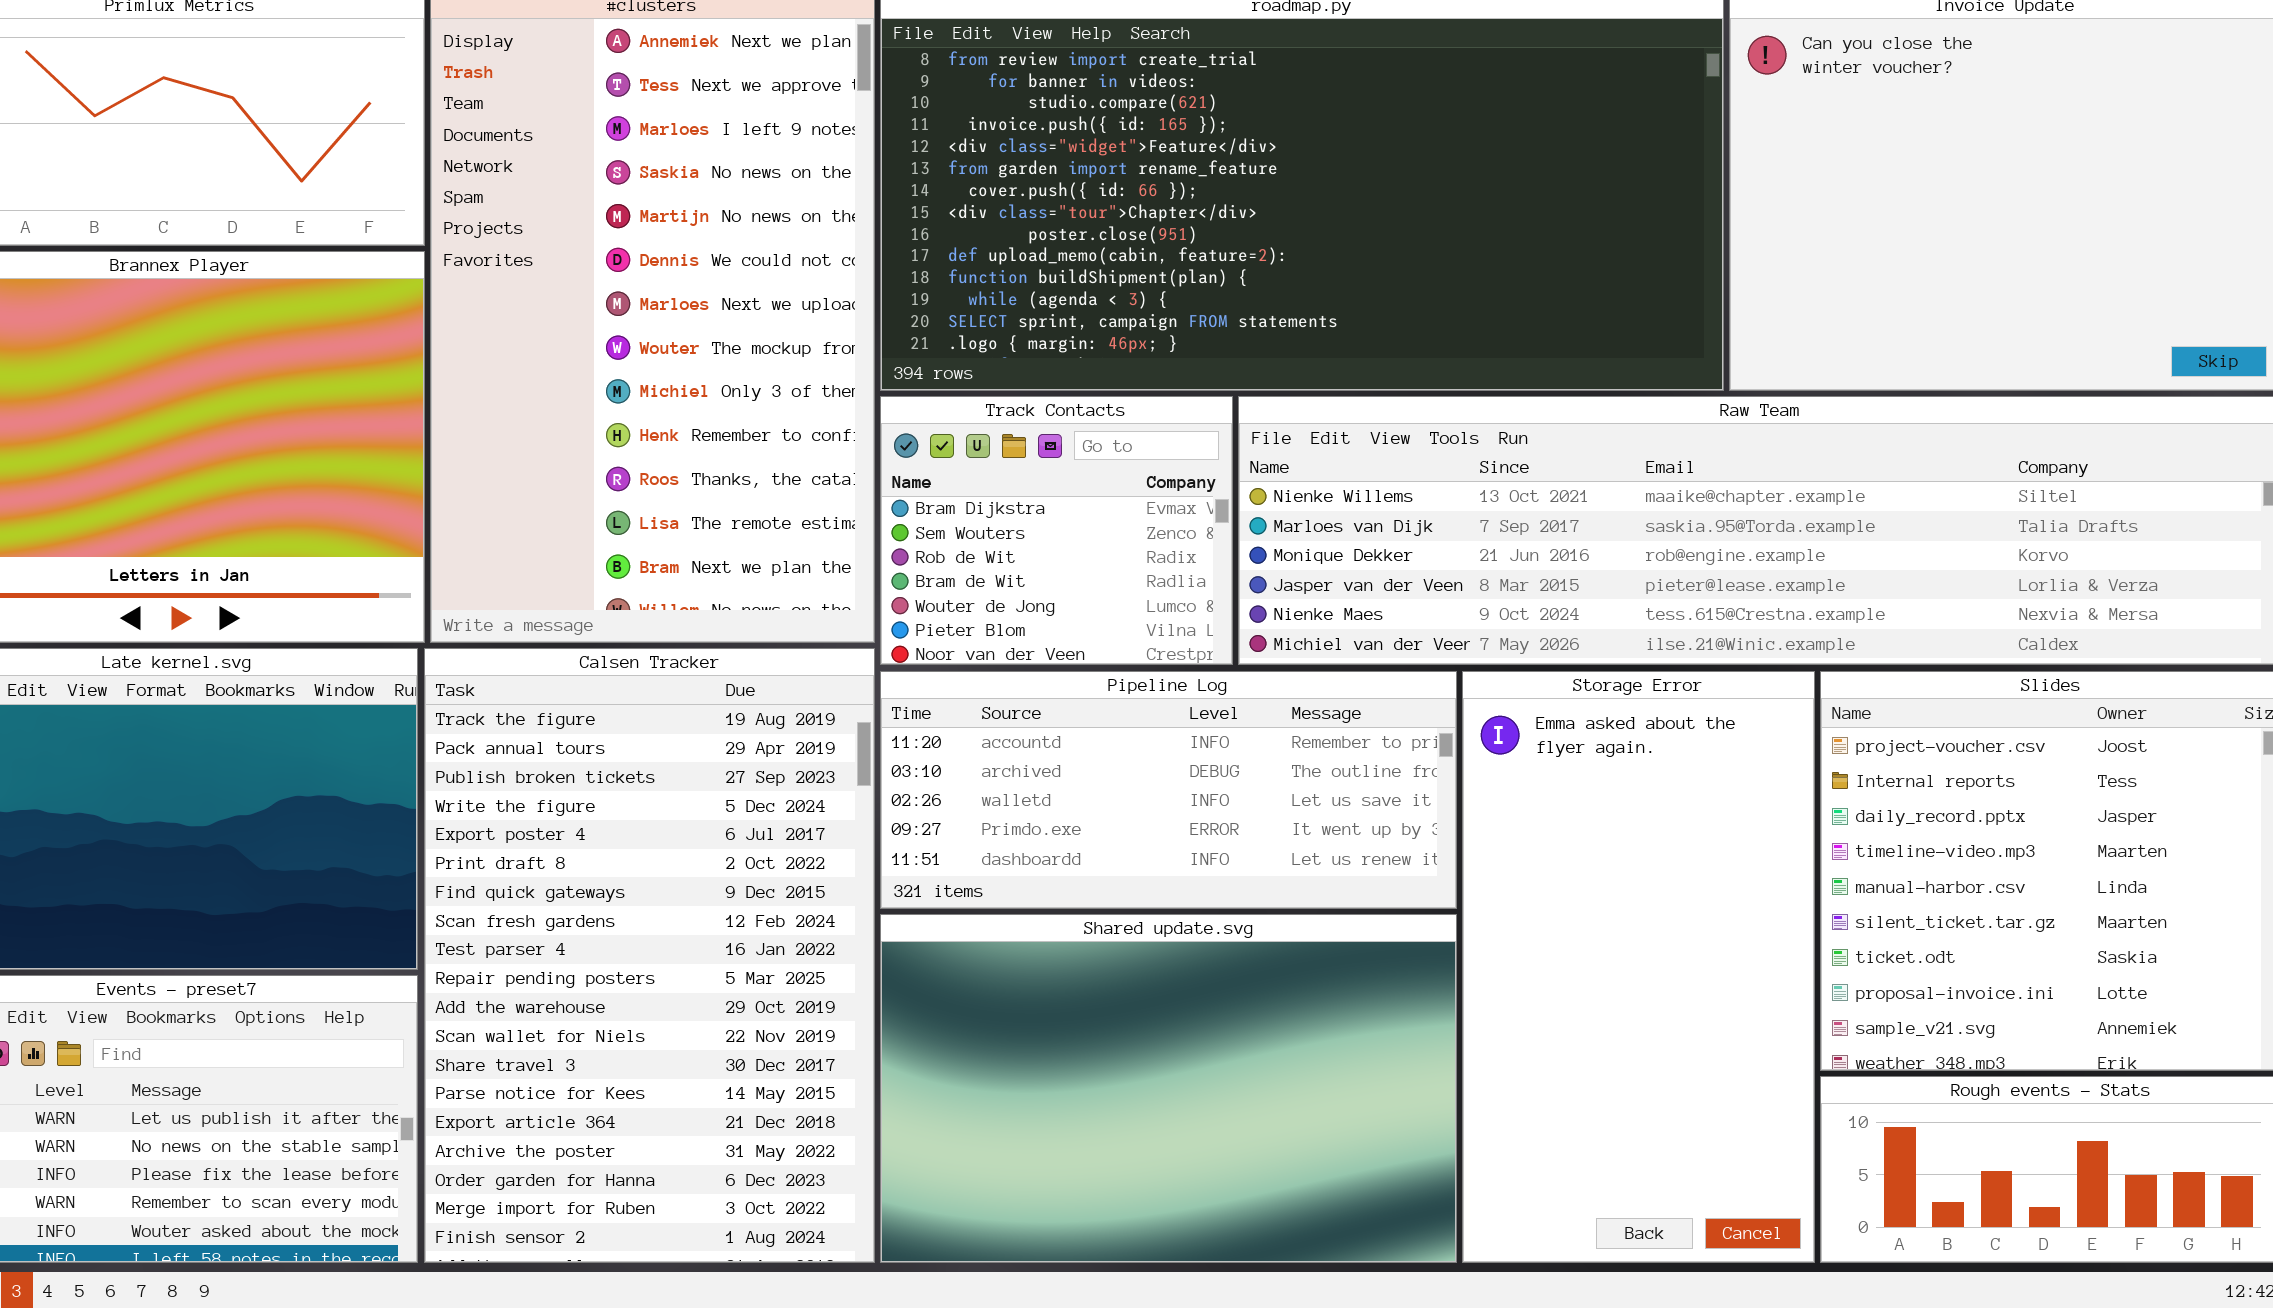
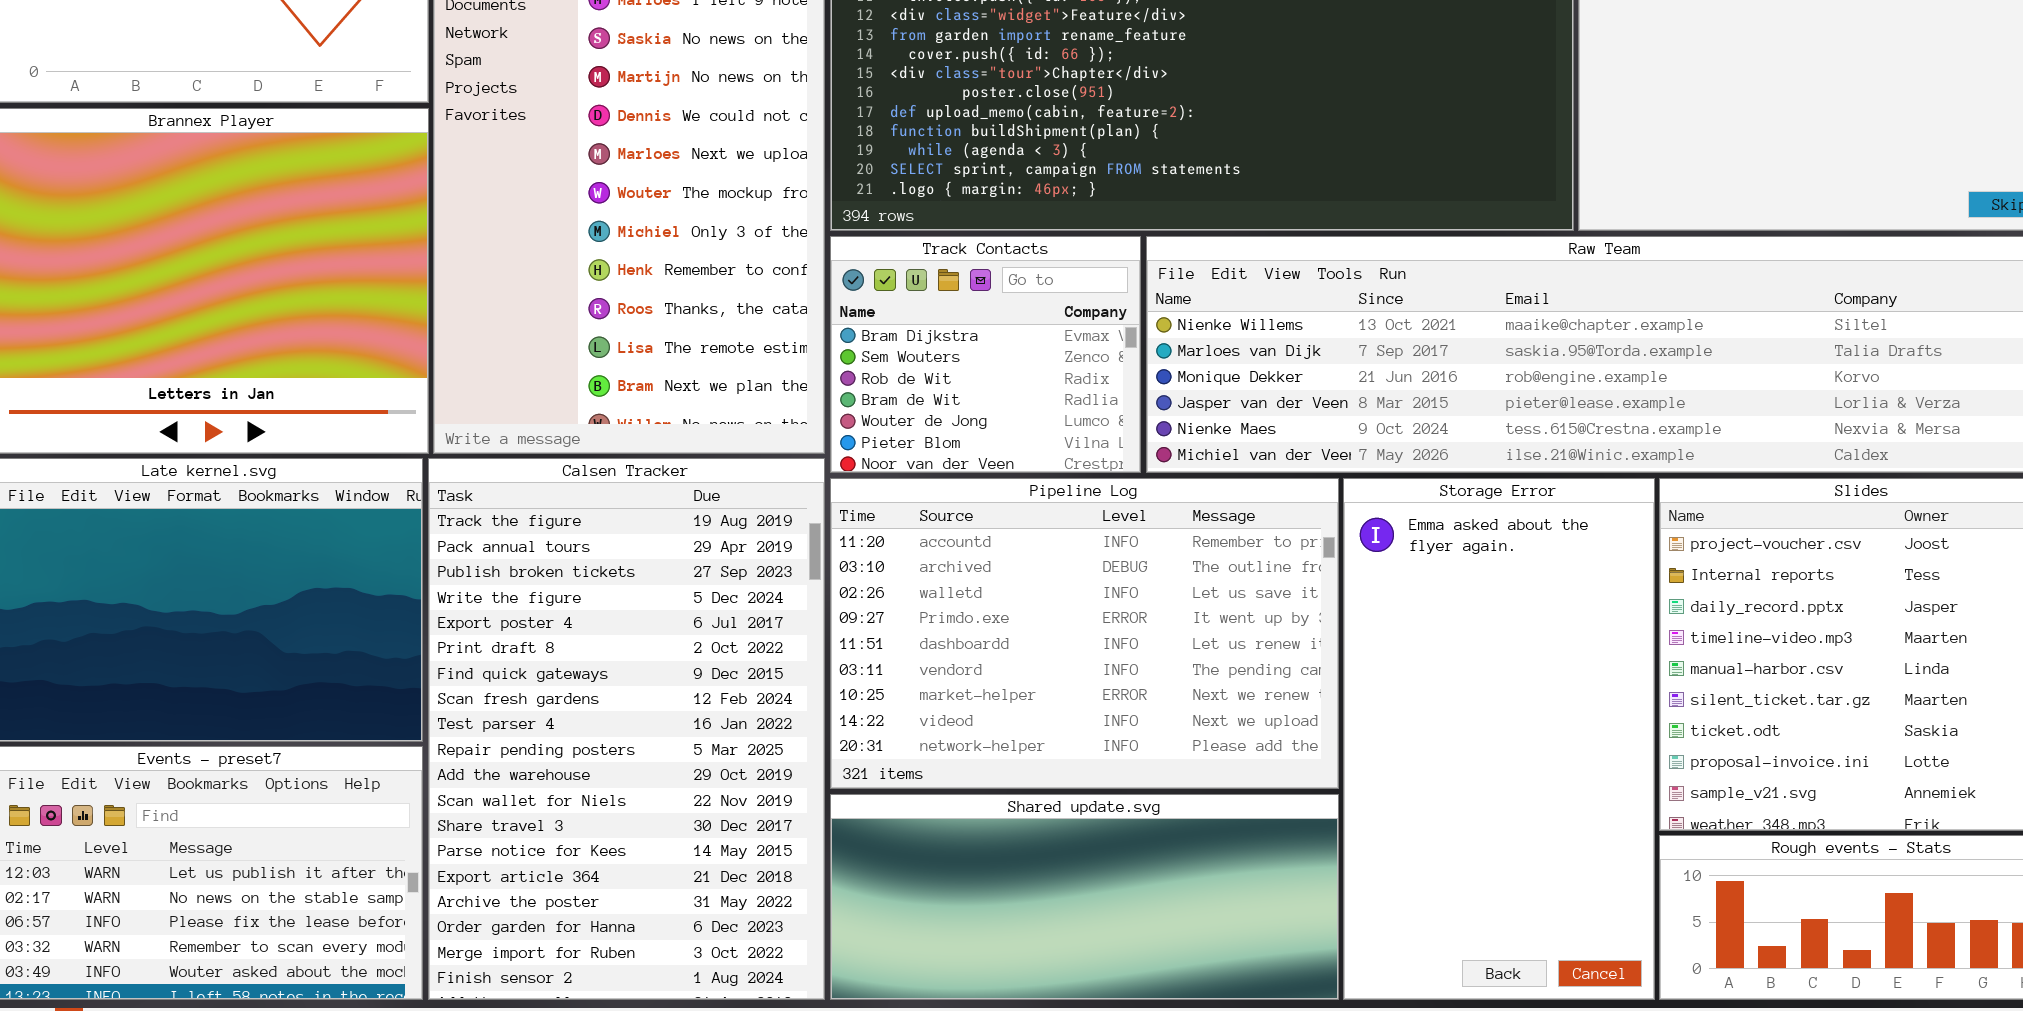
Pipeline Log: [880,671,1457,909] -> [830,478,1339,789], resized
Shared update.svg: [880,914,1457,1263] -> [830,794,1339,1000], resized

